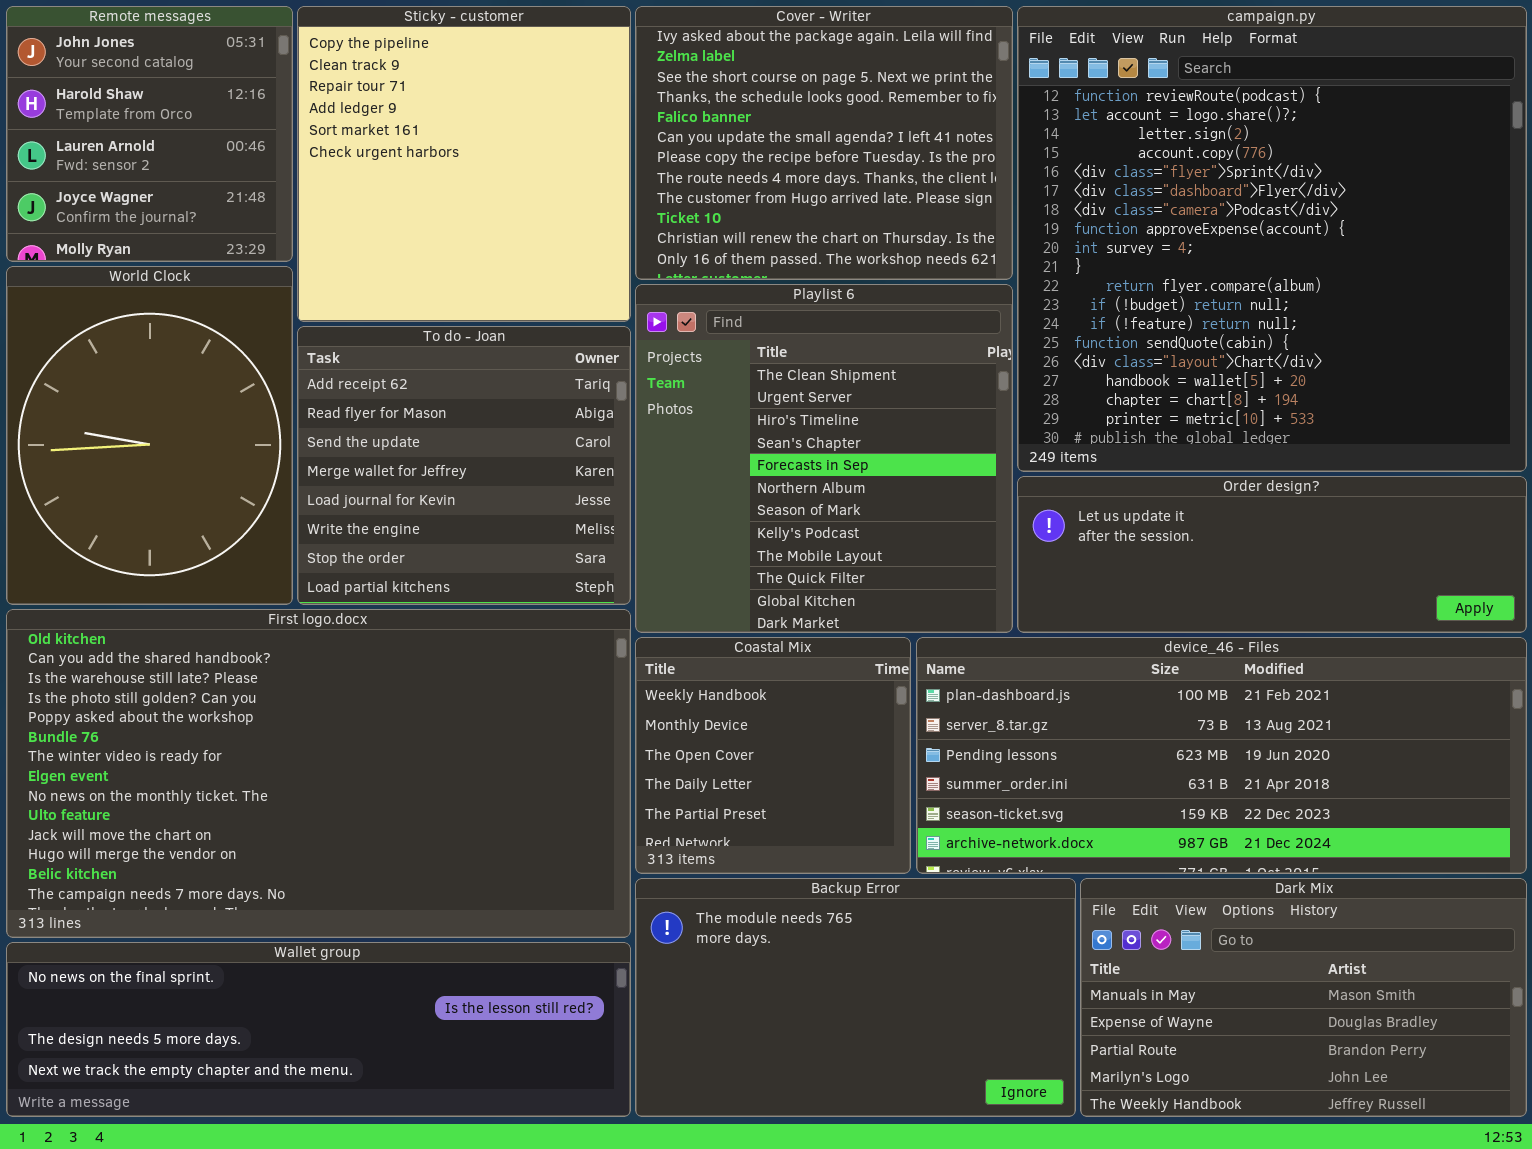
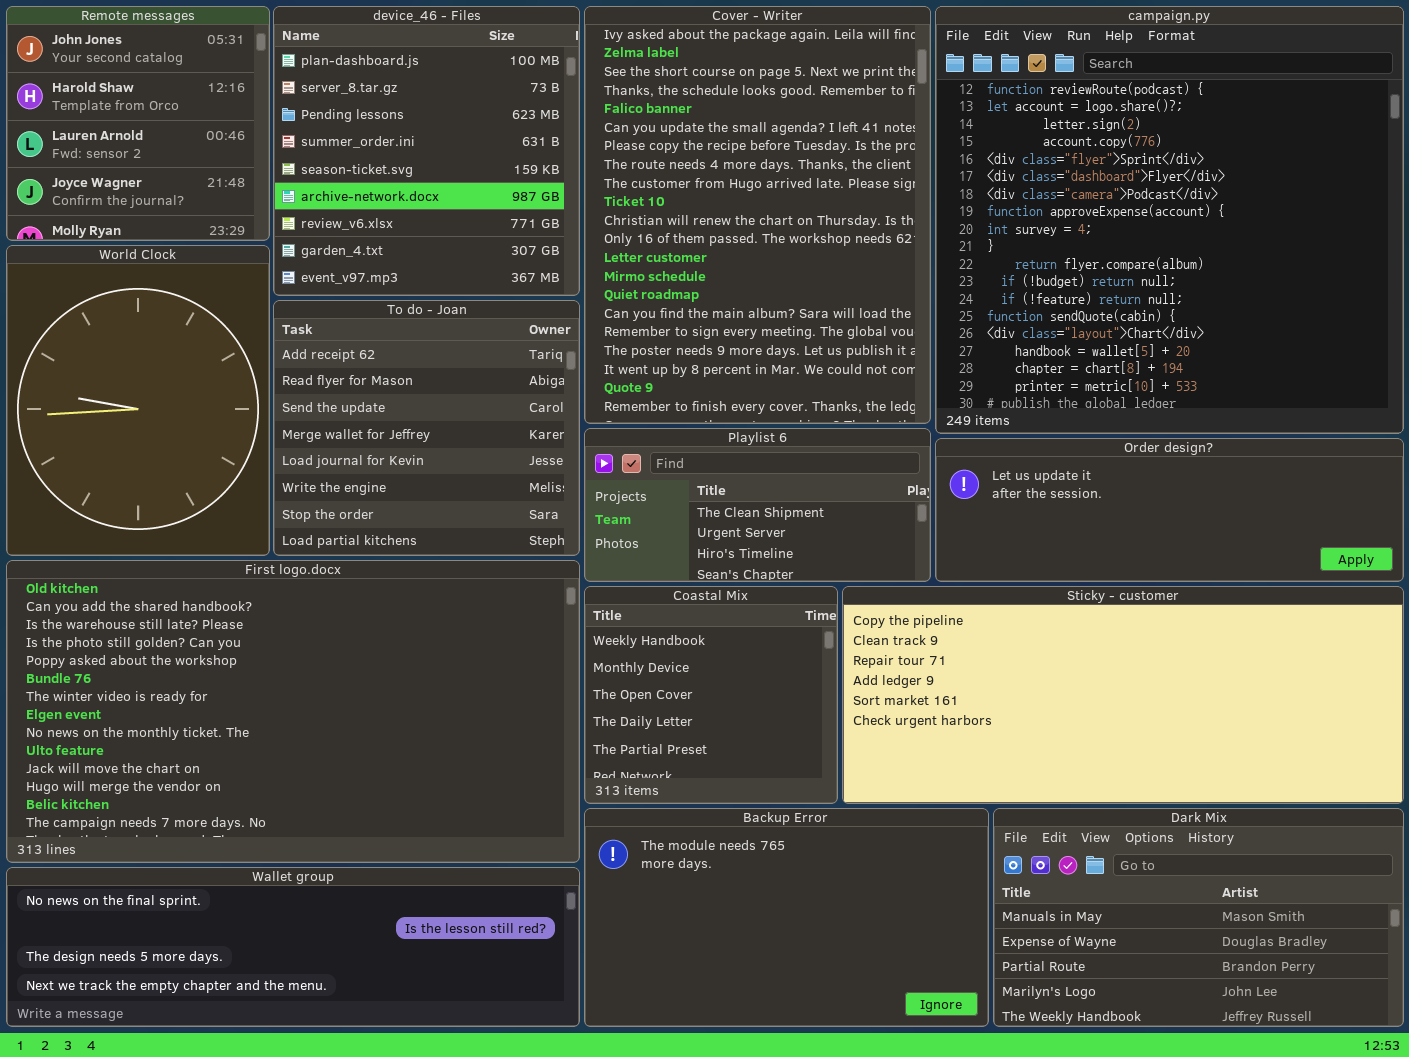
Sticky - customer: [297,6,631,322] -> [842,586,1404,804], moved, resized
Cover - Writer: [635,6,1013,280] -> [584,6,931,424], resized
Playlist 6: [635,284,1013,633] -> [584,428,931,582], resized
device_46 - Files: [916,637,1527,874] -> [273,6,580,296], moved, resized

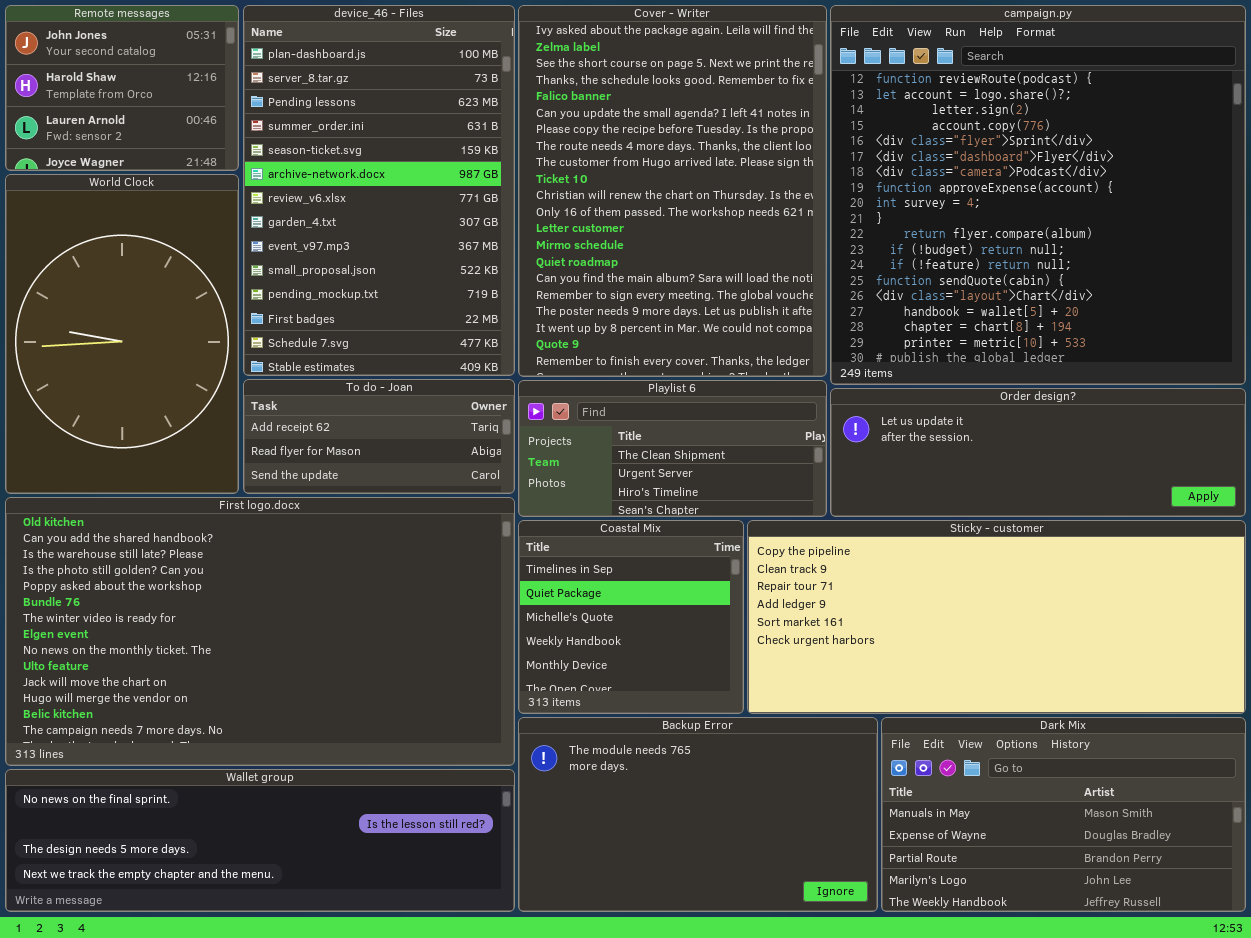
Remote messages: [6,6,270,241] -> [5,5,239,171], resized
device_46 - Files: [273,6,580,296] -> [243,5,515,376], resized
World Clock: [6,245,270,556] -> [5,174,239,494], resized
To do - Joan: [273,300,580,556] -> [243,379,515,494], resized
Coastal Mix: [584,586,838,804] -> [518,520,744,714], scrolled up 3 rows

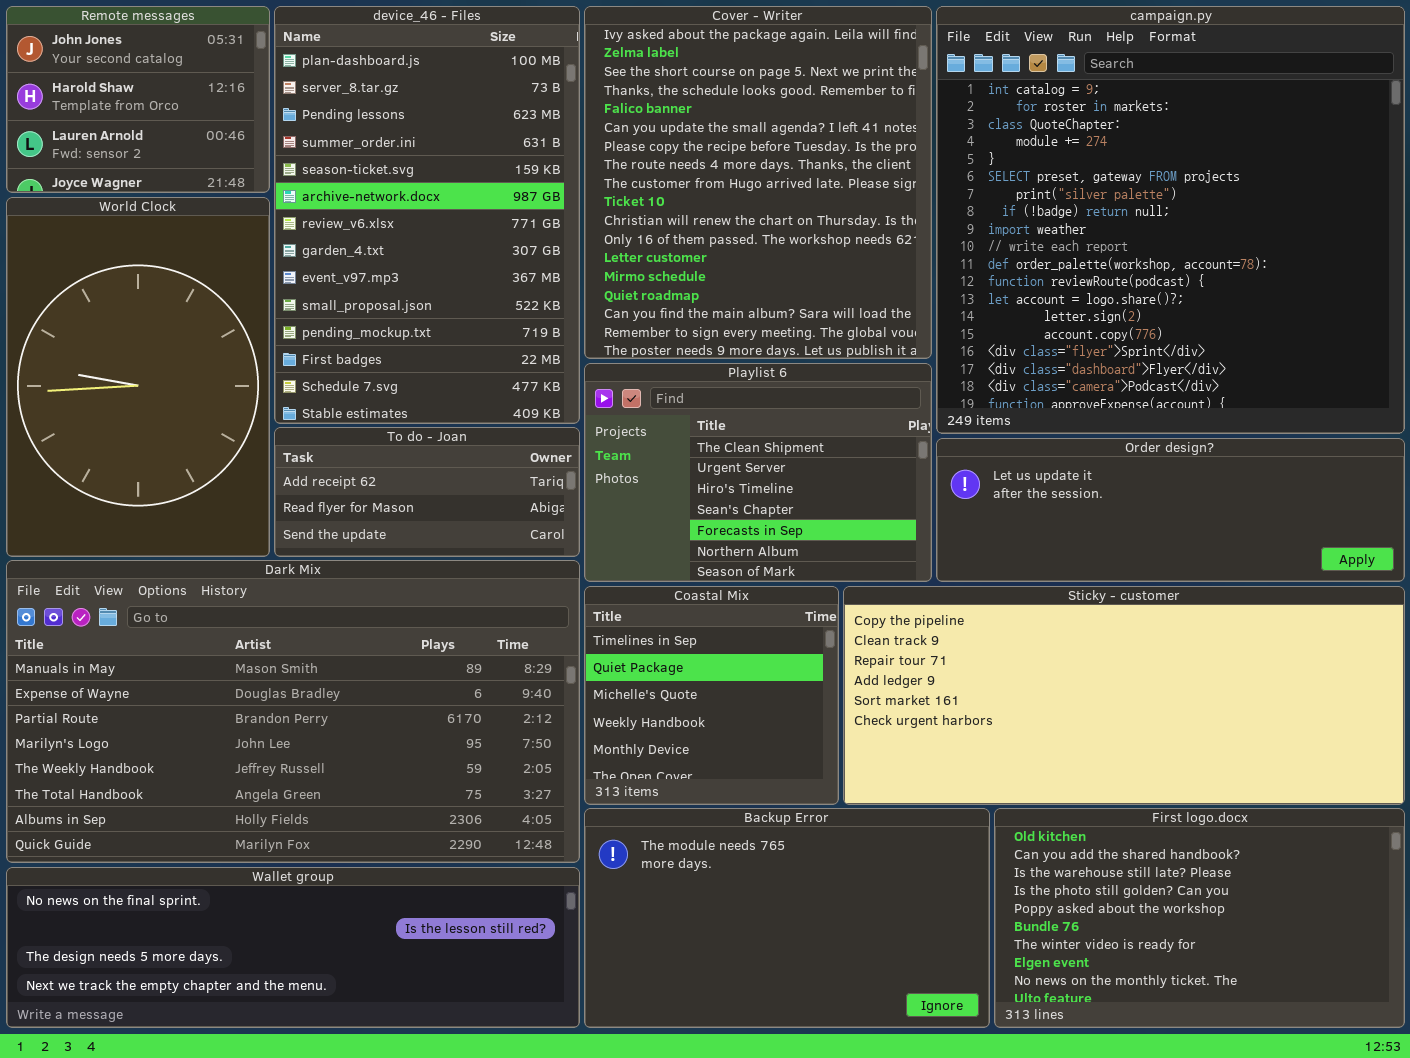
Cover - Writer: [518,5,827,377] -> [584,6,932,359], resized
campaign.py: [830,5,1246,385] -> [936,6,1405,434], scrolled up 11 rows
Playlist 6: [518,380,827,517] -> [584,363,932,582], resized
First logo.docx: [5,497,515,766] -> [994,808,1405,1028], moved, resized
Dark Mix: [881,717,1246,912] -> [6,560,580,863], moved, resized

